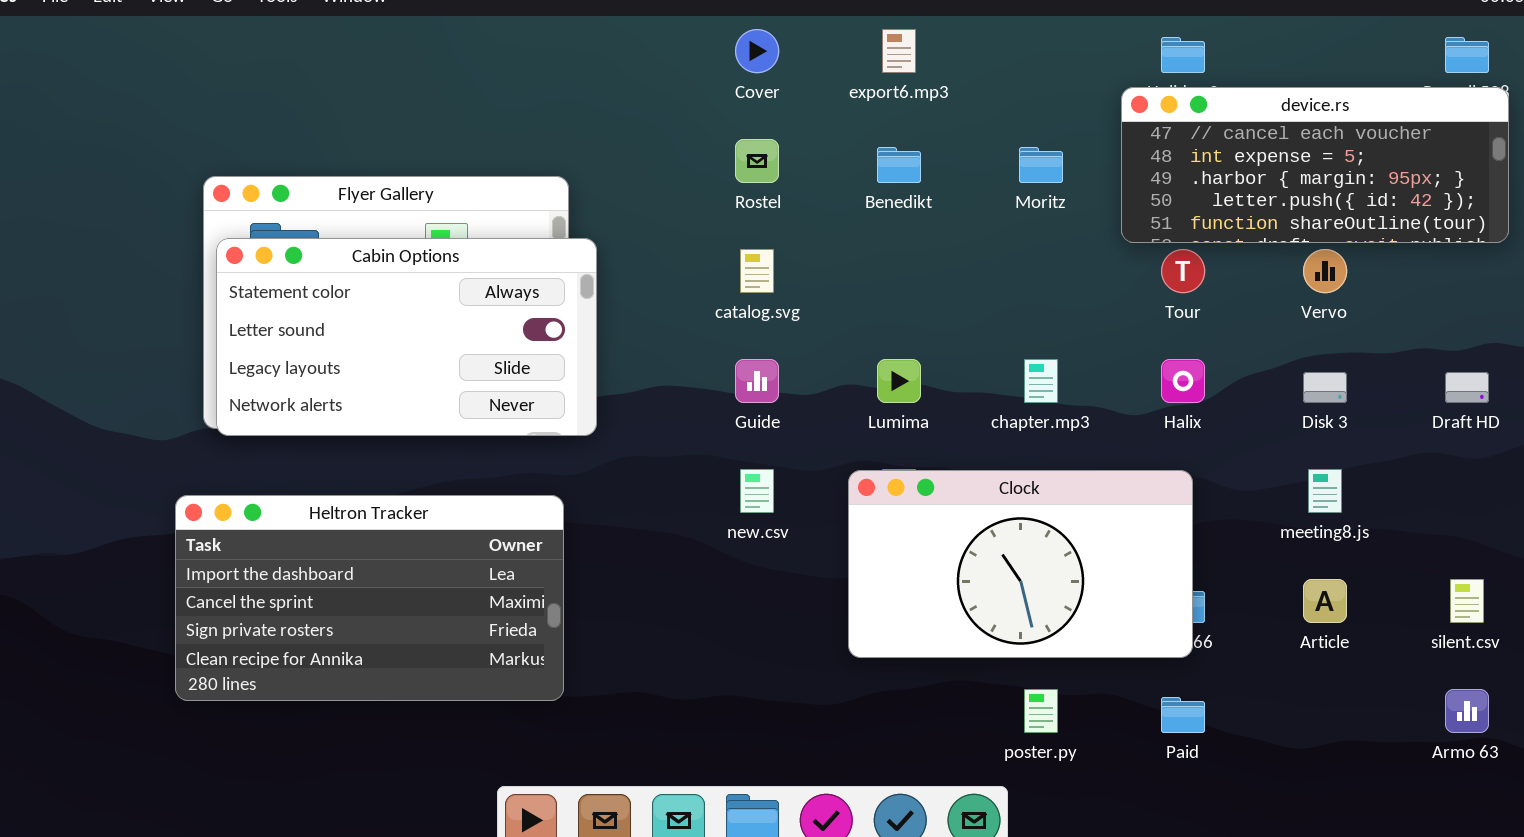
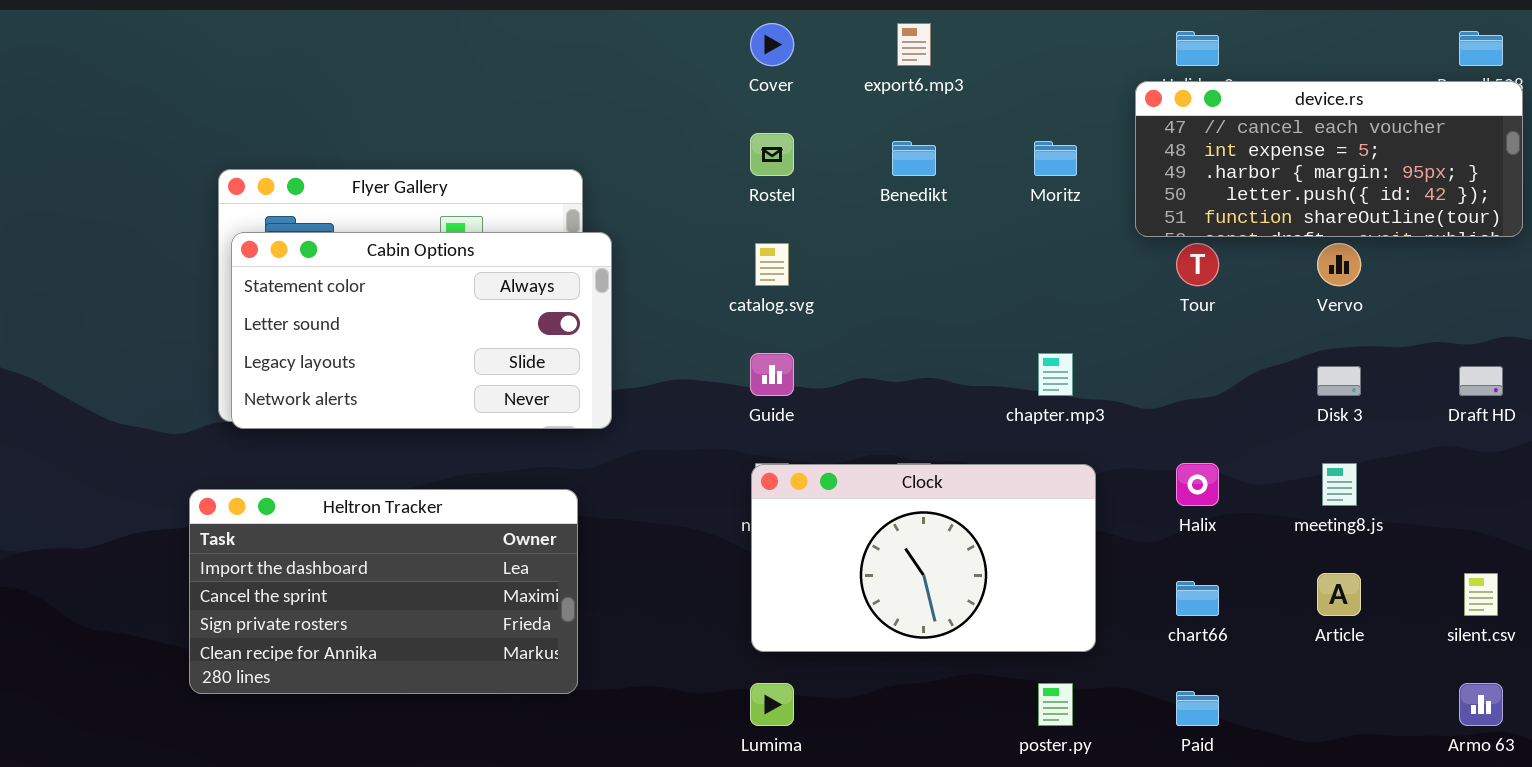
Lumima: [877,359,921,403] -> [750,683,794,726], moved
Halix: [1161,359,1205,403] -> [1176,463,1219,506], moved
Clock: [848,470,1193,658] -> [751,464,1096,652], moved

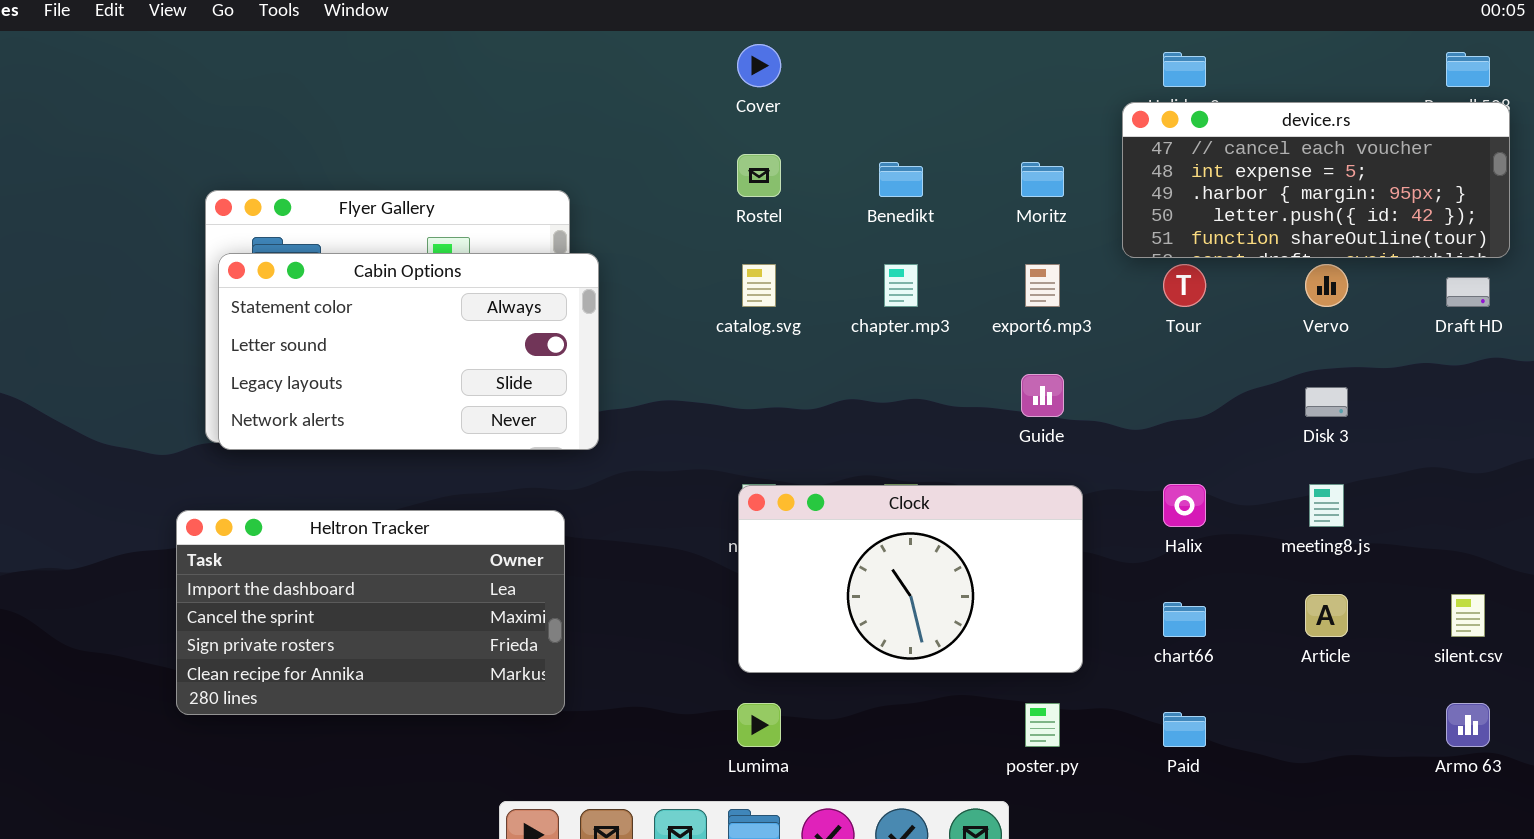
export6.mp3: [897,23,931,66] -> [1025,264,1060,307], moved
Guide: [750,353,794,396] -> [1021,374,1064,417], moved
chapter.mp3: [1038,353,1073,396] -> [884,264,918,307], moved
Draft HD: [1459,366,1503,396] -> [1446,277,1490,307], moved

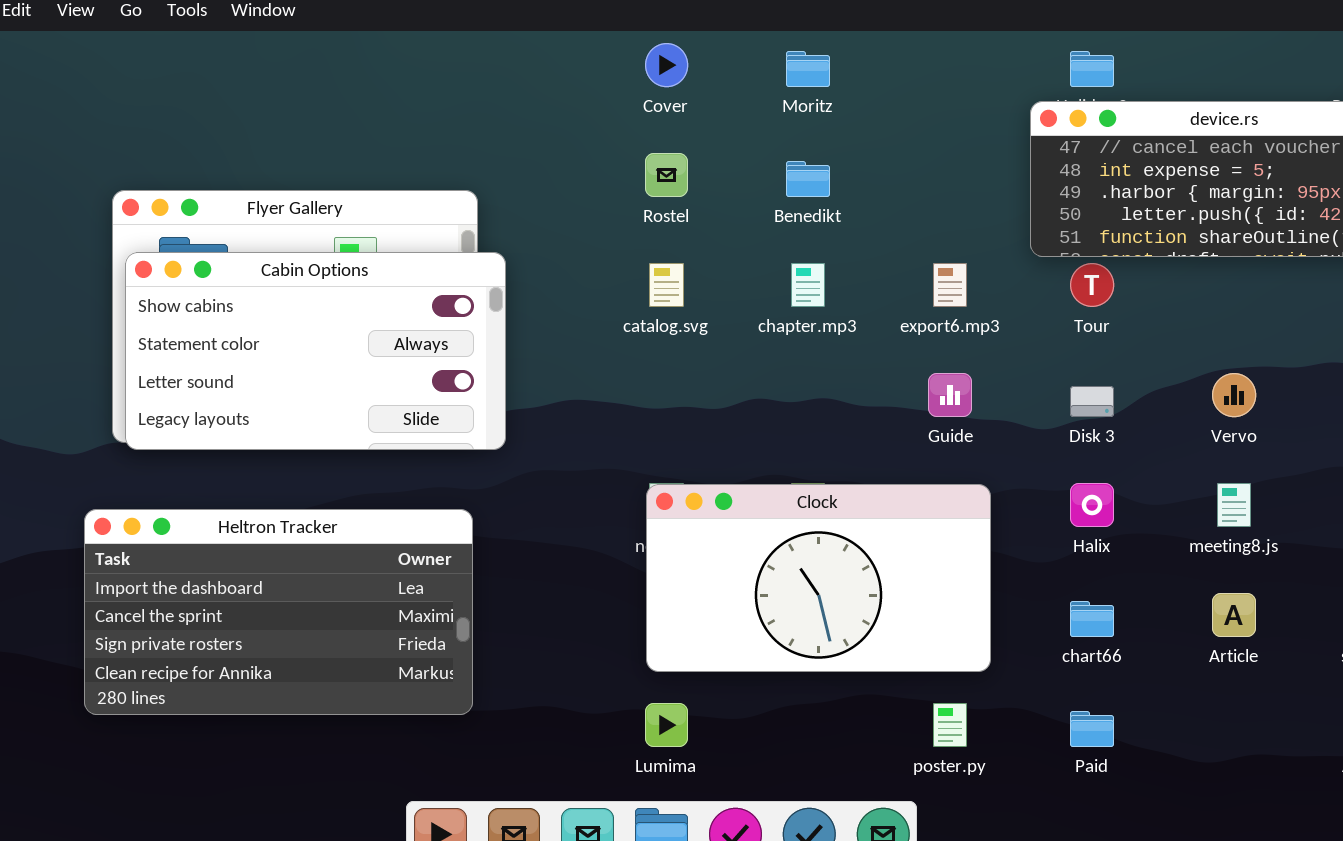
Moritz: [1021,162,1064,197] -> [786,51,830,87], moved
Cabin Options: [218,253,599,450] -> [125,252,506,450], scrolled up 1 row
Vervo: [1305,264,1348,307] -> [1212,373,1256,417], moved
Disk 3: [1305,387,1348,417] -> [1070,386,1114,417], moved

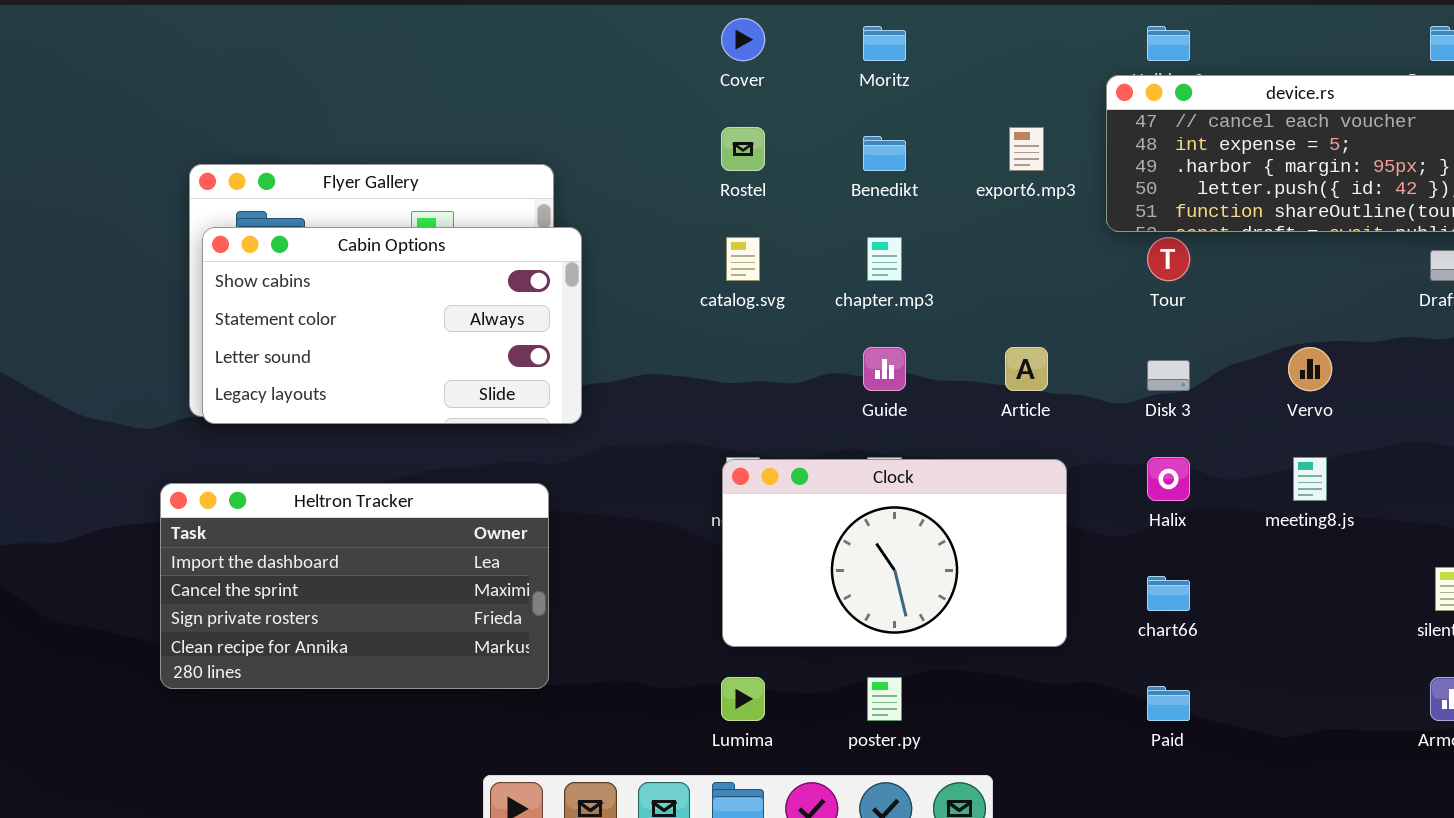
export6.mp3: [933,263,967,307] -> [1009,127,1044,171], moved
Guide: [928,373,972,417] -> [863,347,906,391], moved
Article: [1212,593,1256,637] -> [1005,347,1048,391], moved
poster.py: [933,703,967,747] -> [867,677,902,721], moved

